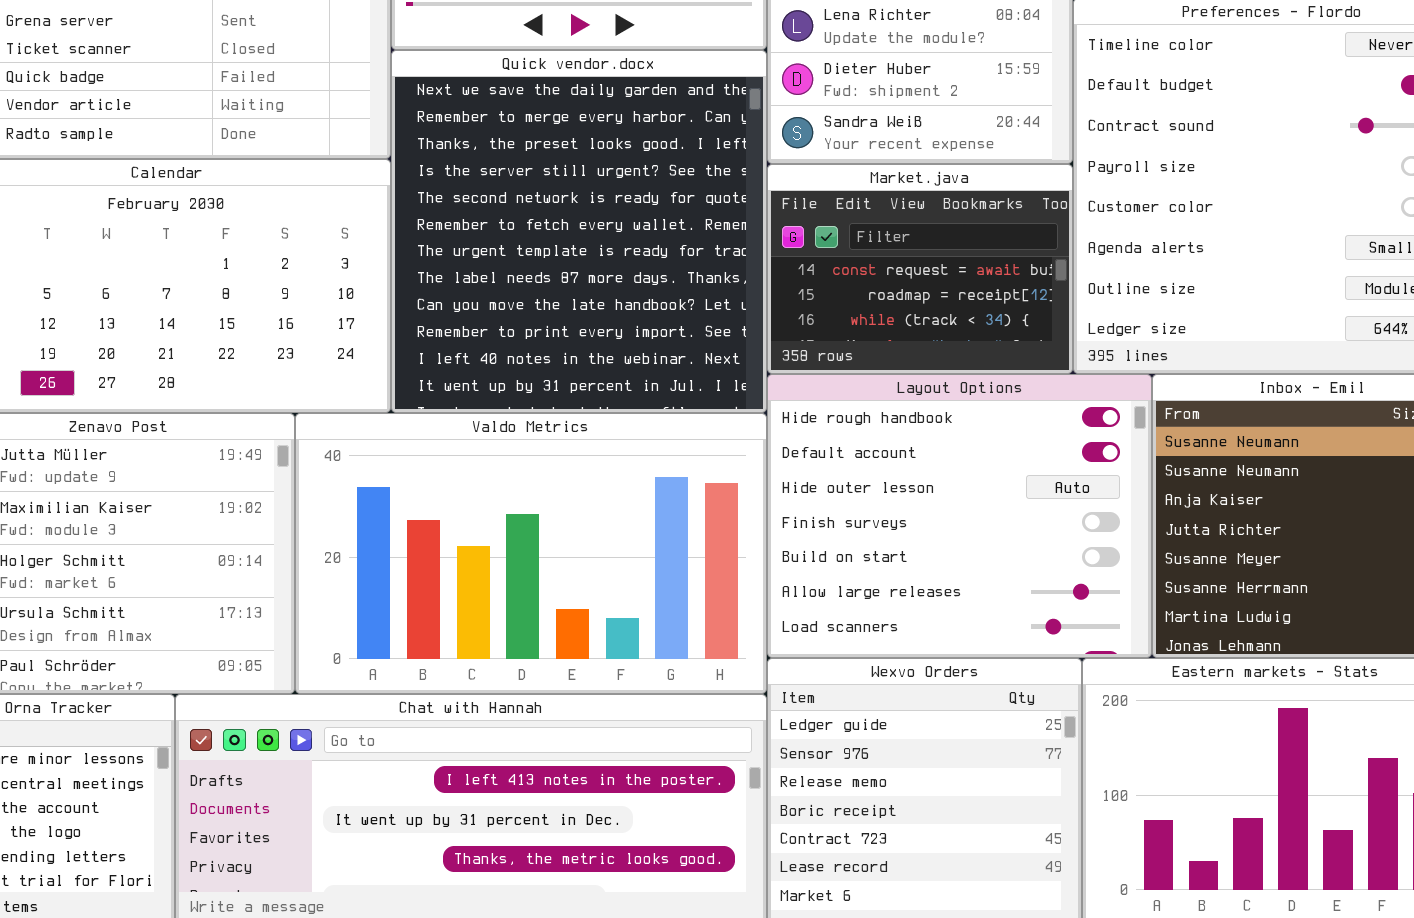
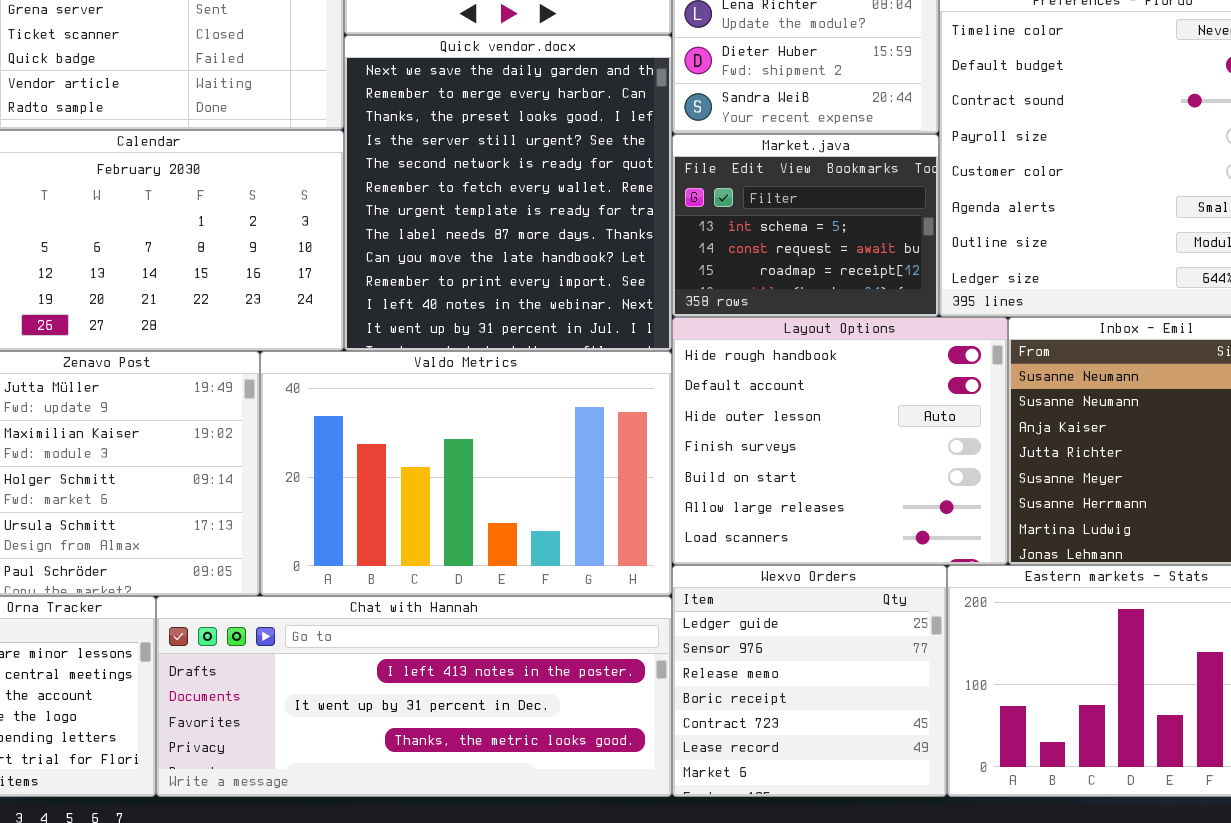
Market.java: [767,164,1073,374] -> [672,134,939,317], scrolled up 1 row

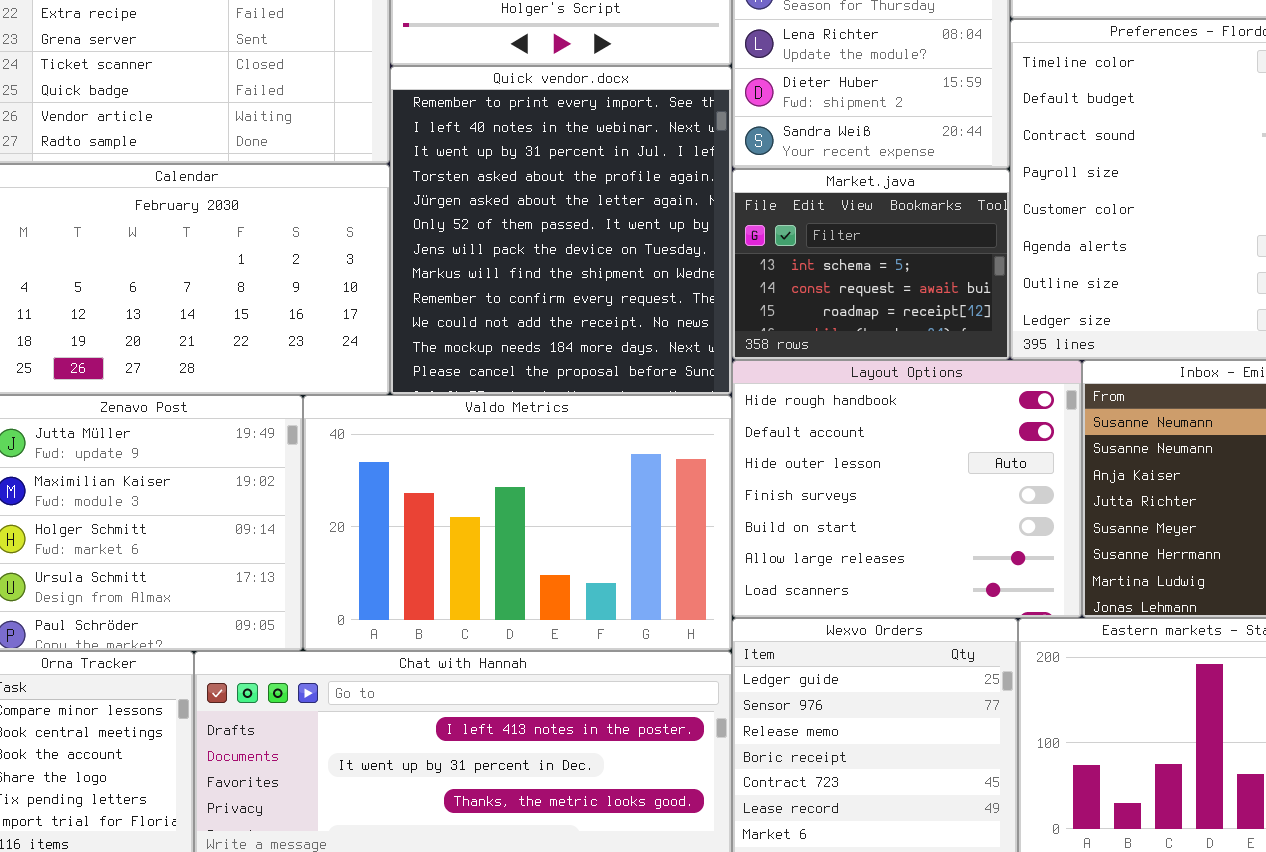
Quick vendor.docx: [344,35,672,351] -> [390,66,732,395], scrolled down 9 rows

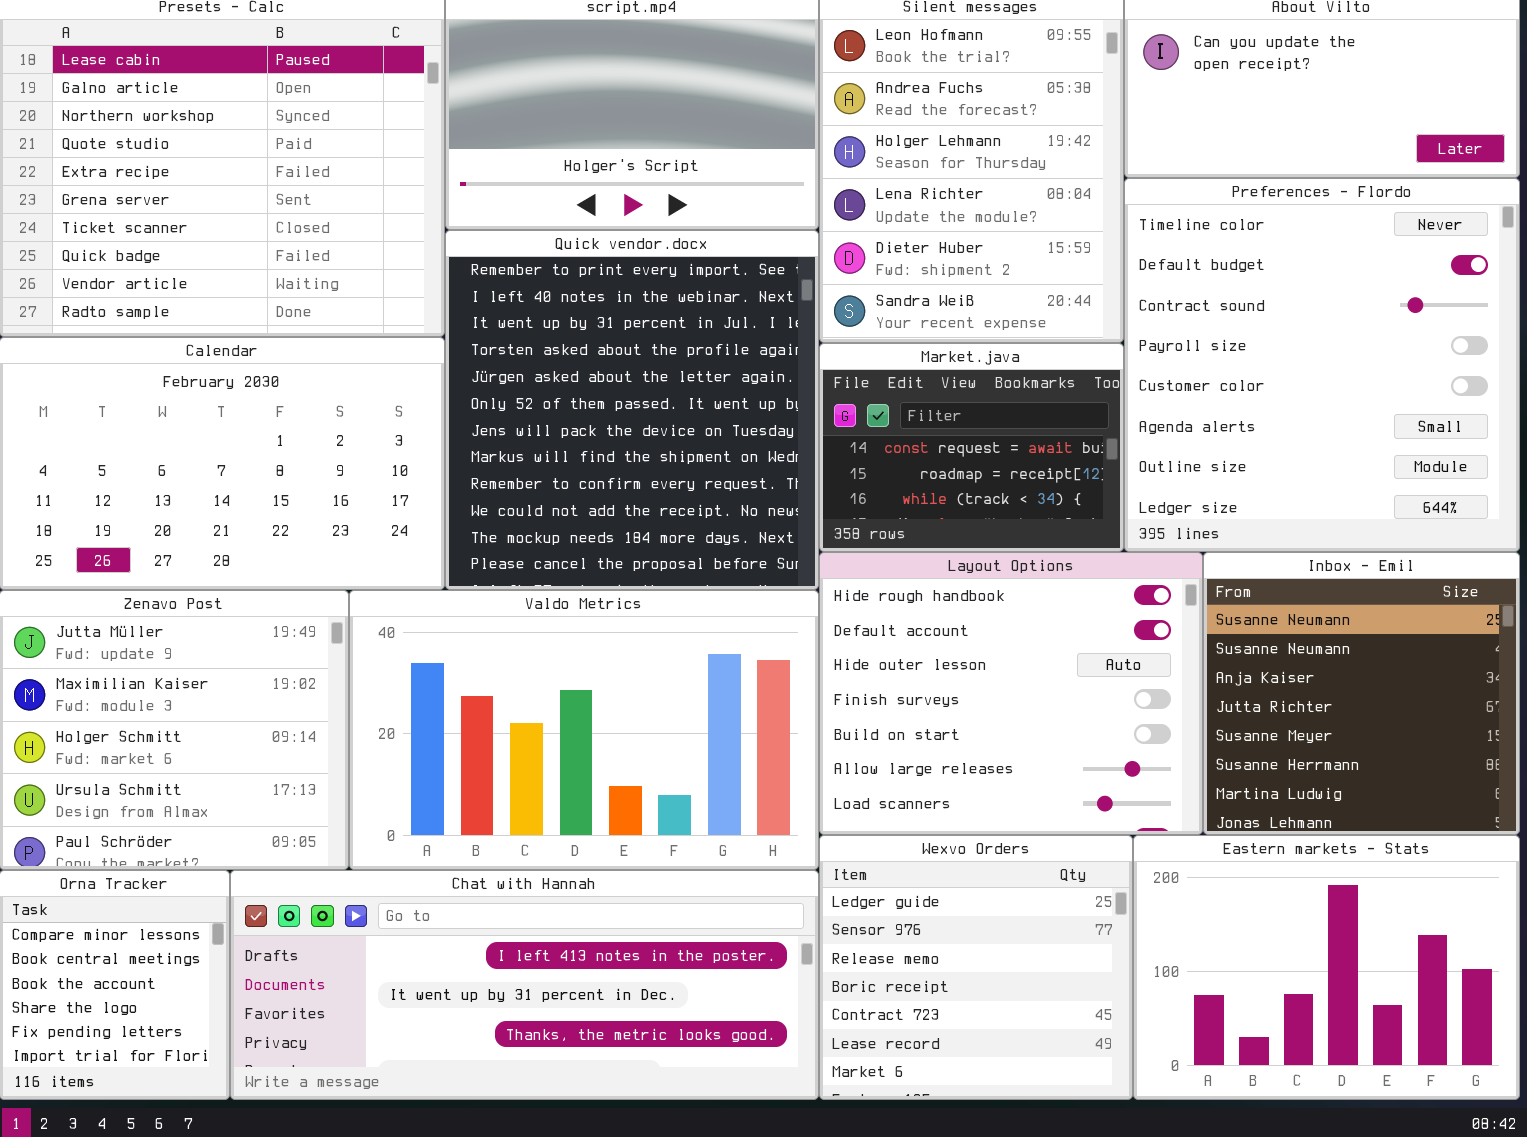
Market.java: [732,169,1010,360] -> [819,343,1124,552], scrolled down 1 row

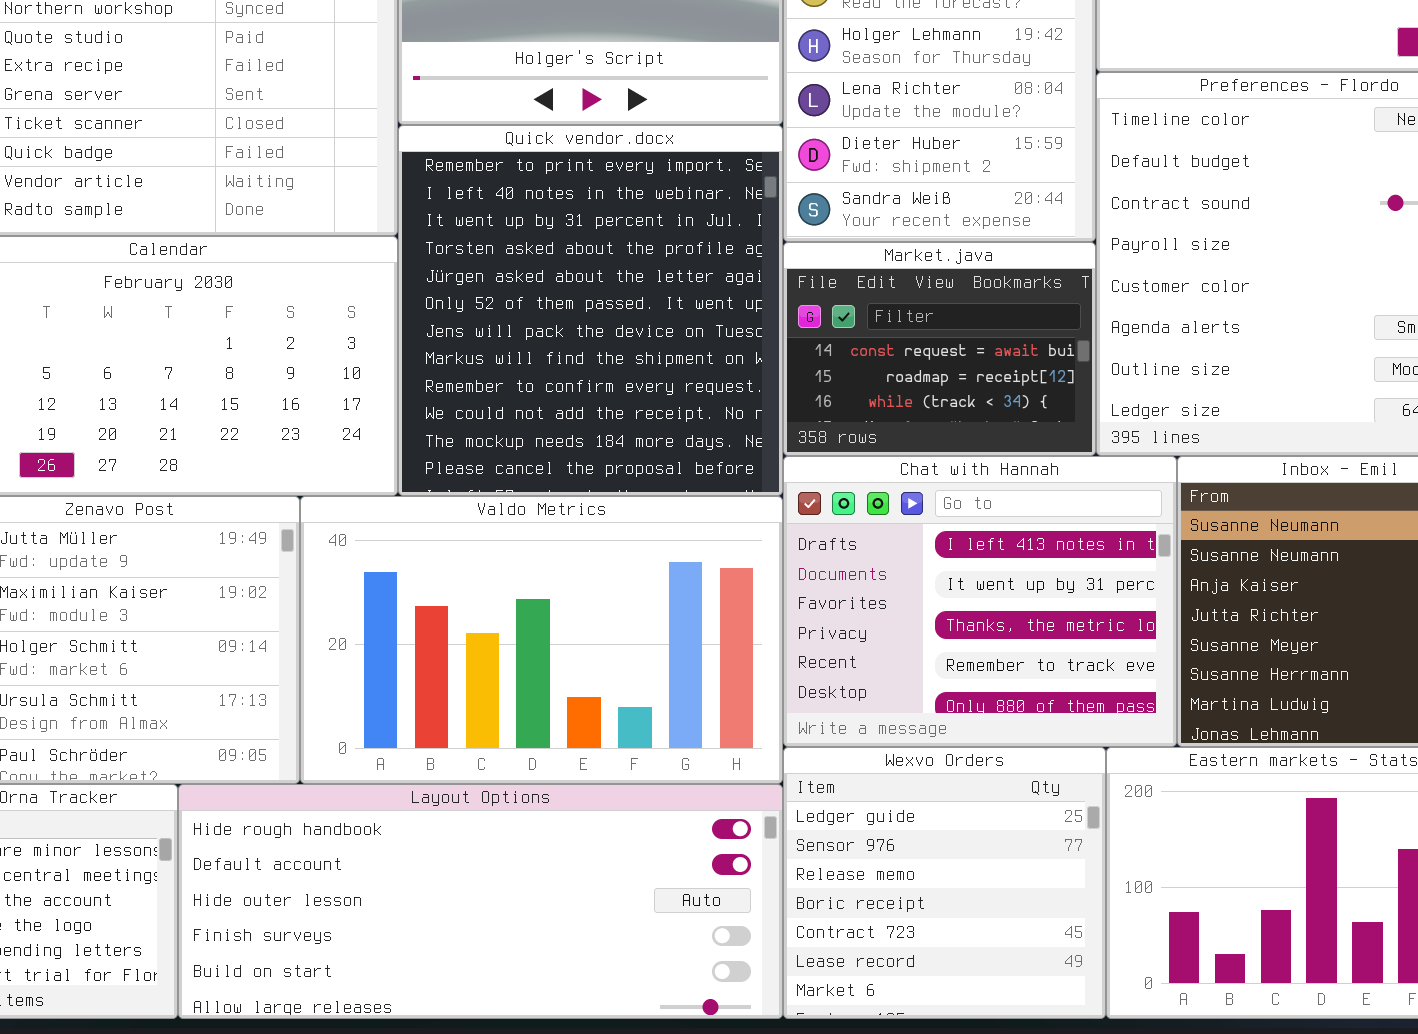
Layout Options: [819,552,1203,835] -> [178,784,783,1019], moved, resized
Chat with Hannah: [230,870,819,1100] -> [783,456,1177,747], moved, resized

